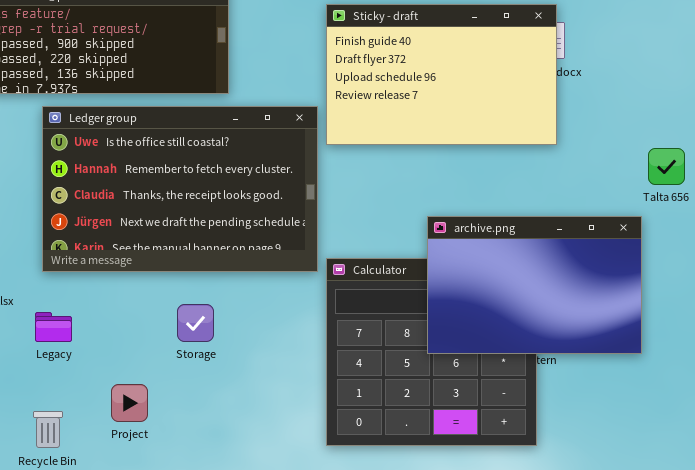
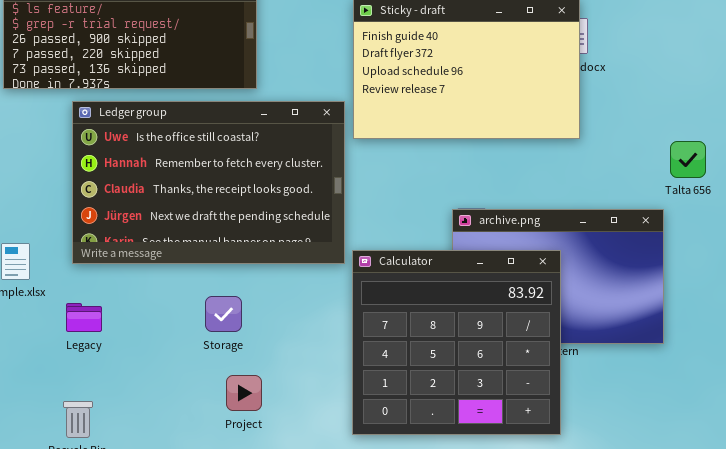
Calculator: [326,258,537,446] -> [352,250,561,435], raised
Project: [111,384,148,422] -> [226,375,262,411], moved

